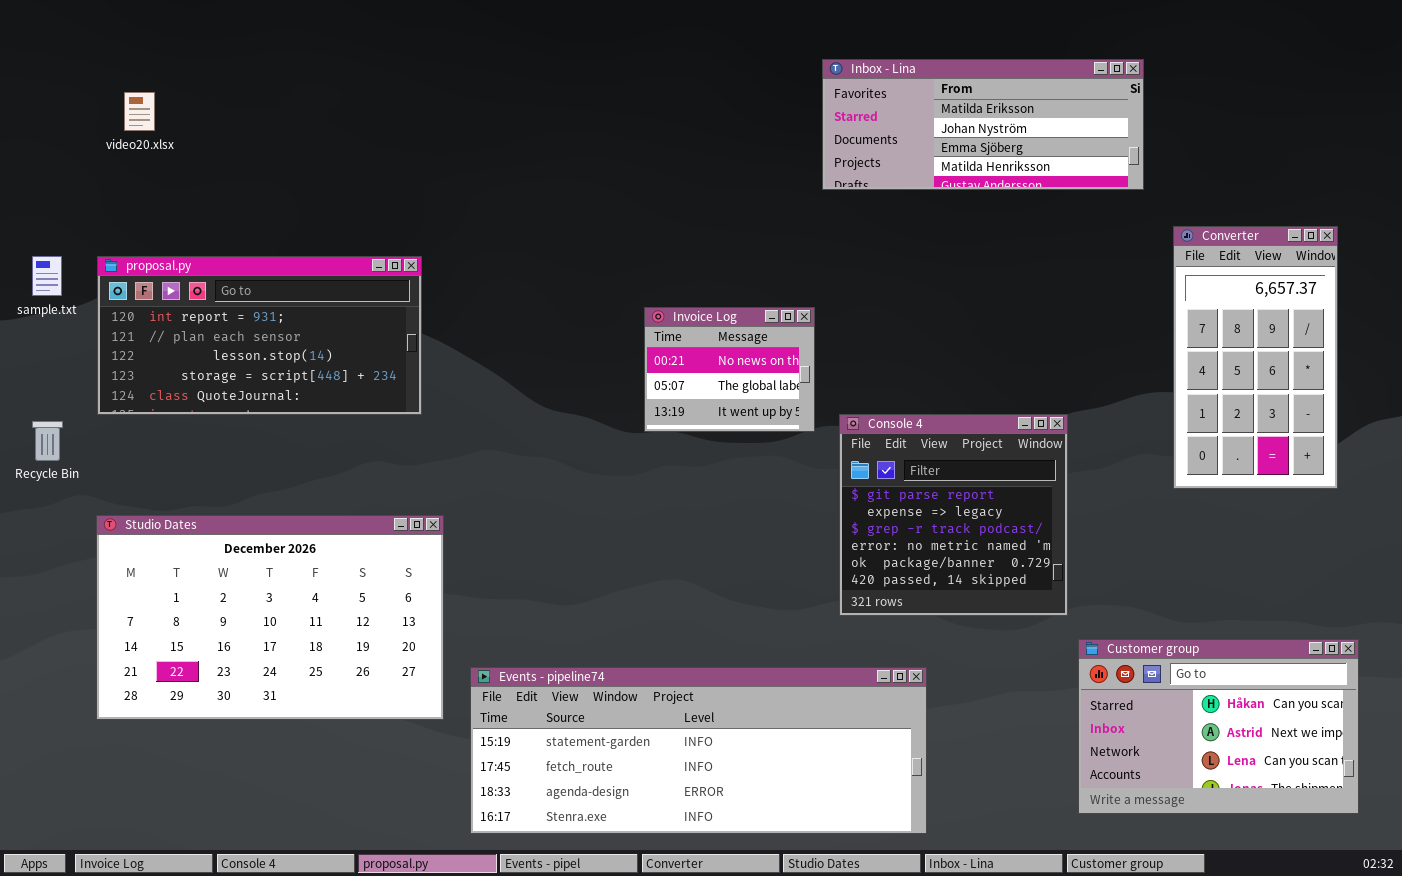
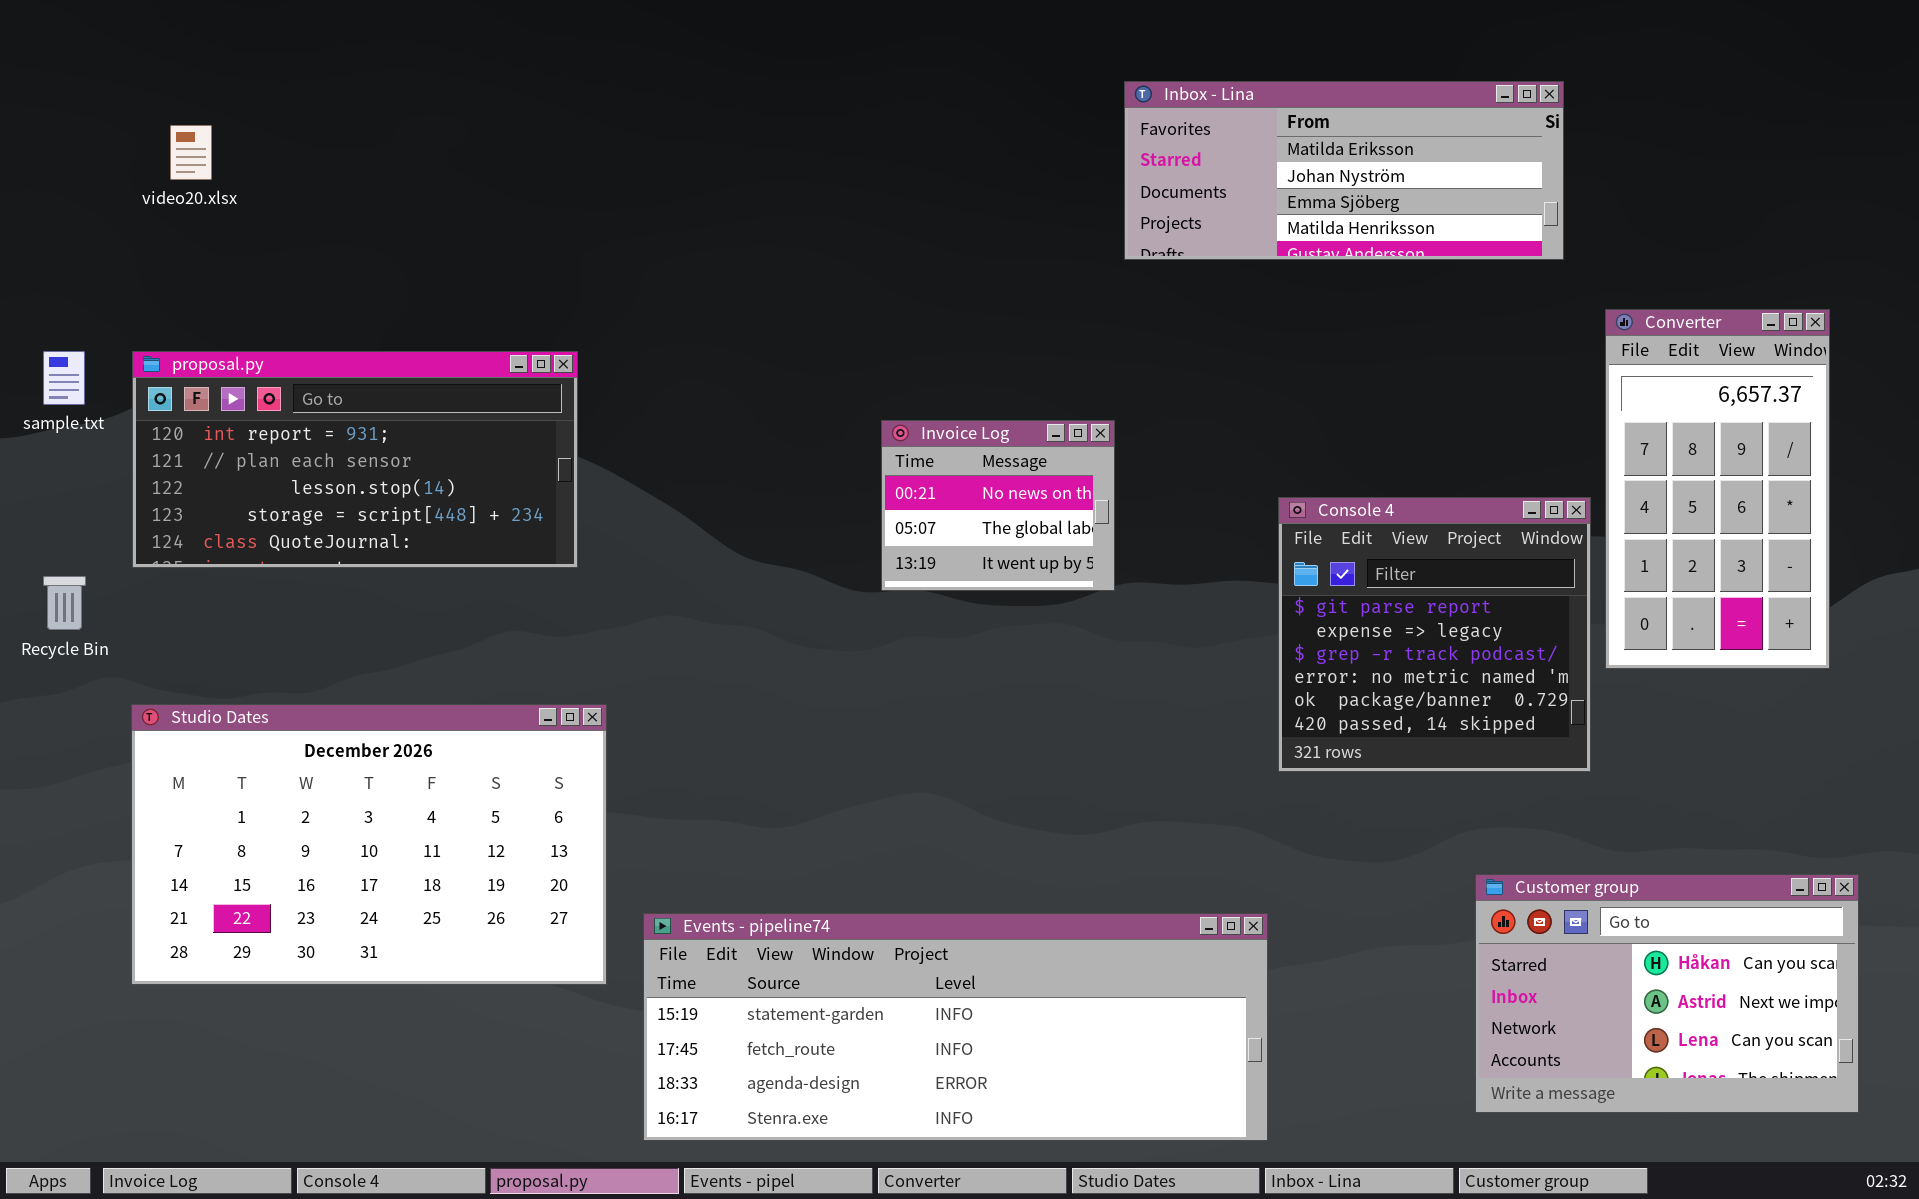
Console 4: [839,414,1068,616] -> [1278,497,1591,772], moved

